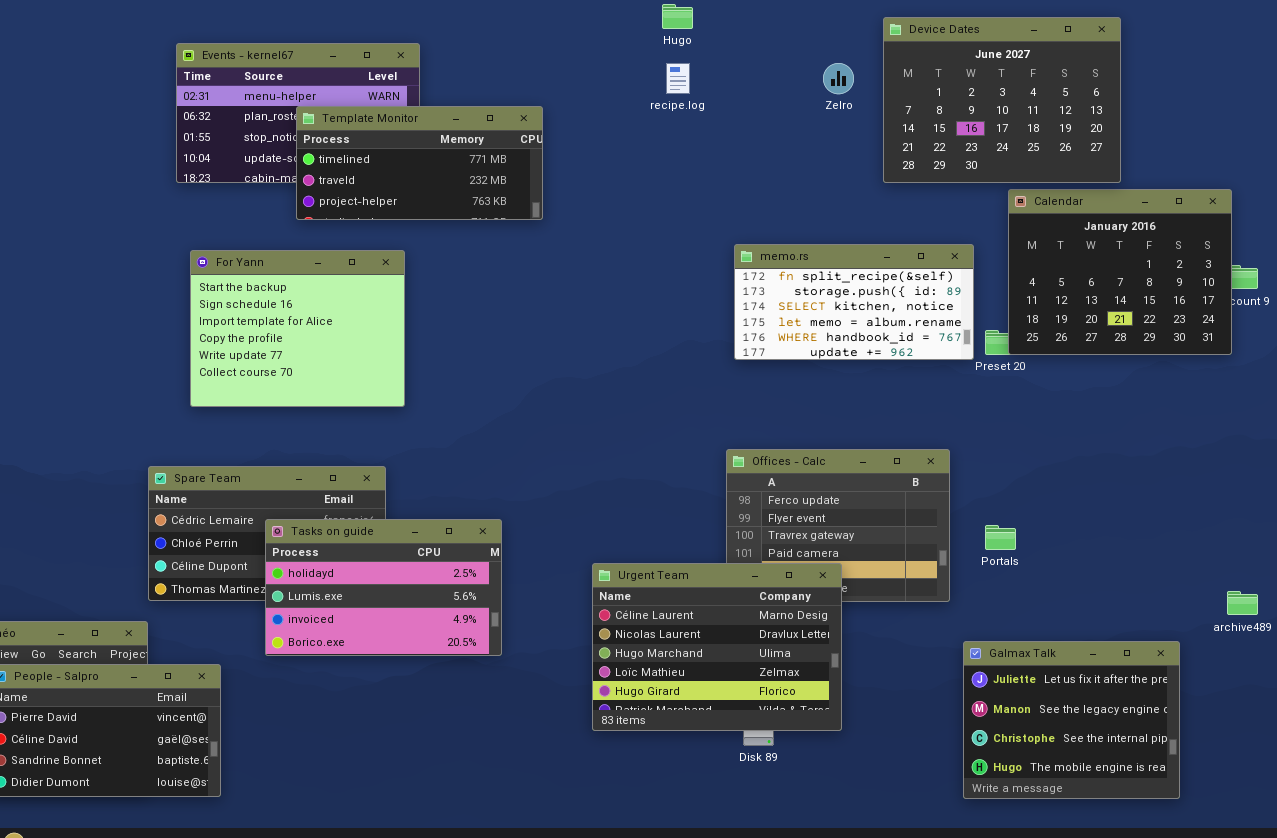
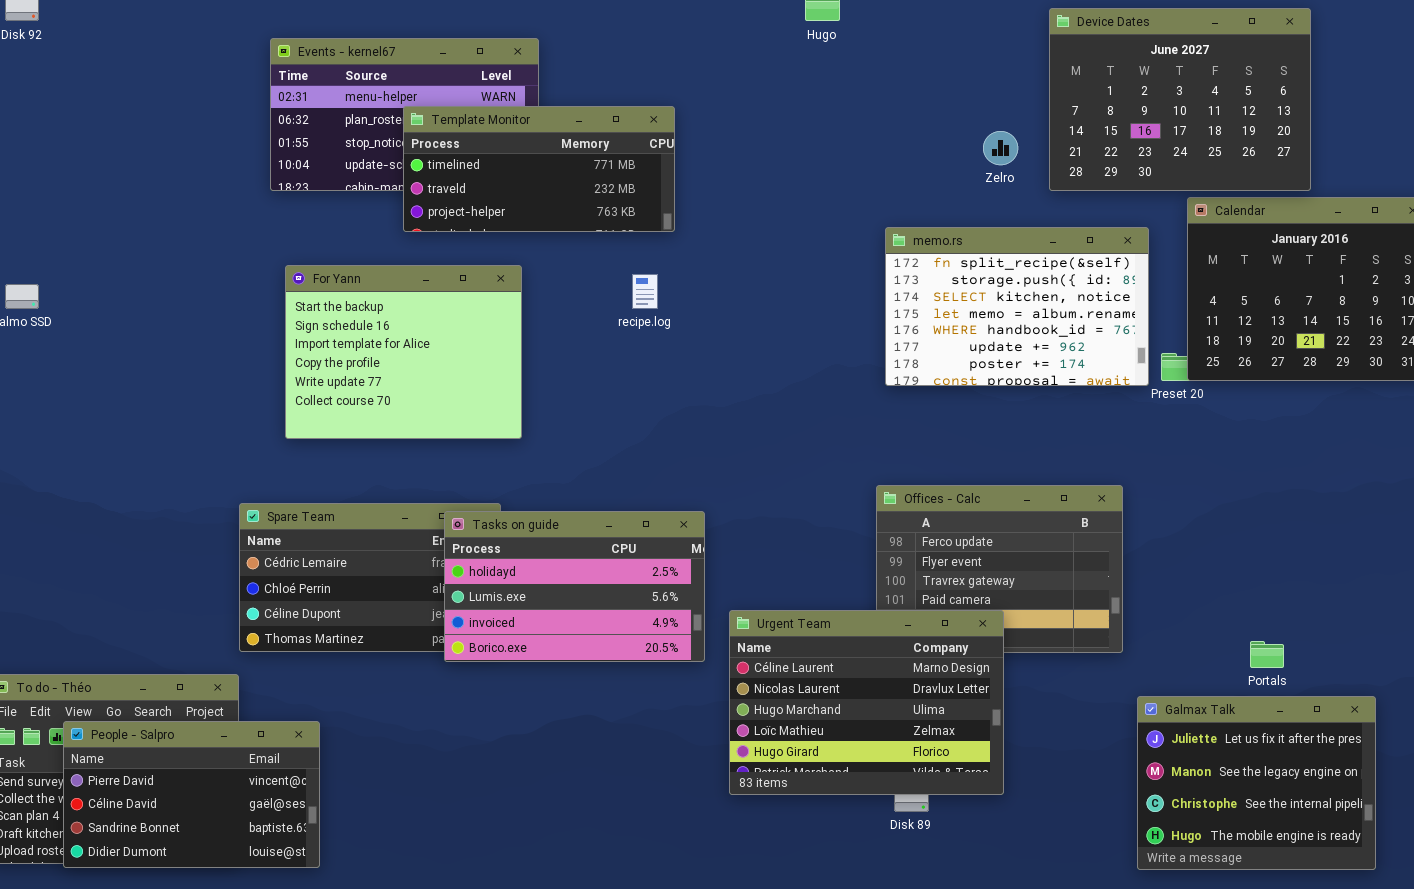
recipe.log: [666,63,690,94] -> [632,274,658,309], moved
Zelro: [823,63,854,94] -> [983,131,1018,165], moved
memo.rs: [734,244,974,360] -> [885,227,1149,386], resized
Tasks on guide: [265,519,502,656] -> [444,511,705,662], moved
Portals: [985,525,1016,550] -> [1250,641,1284,668], moved

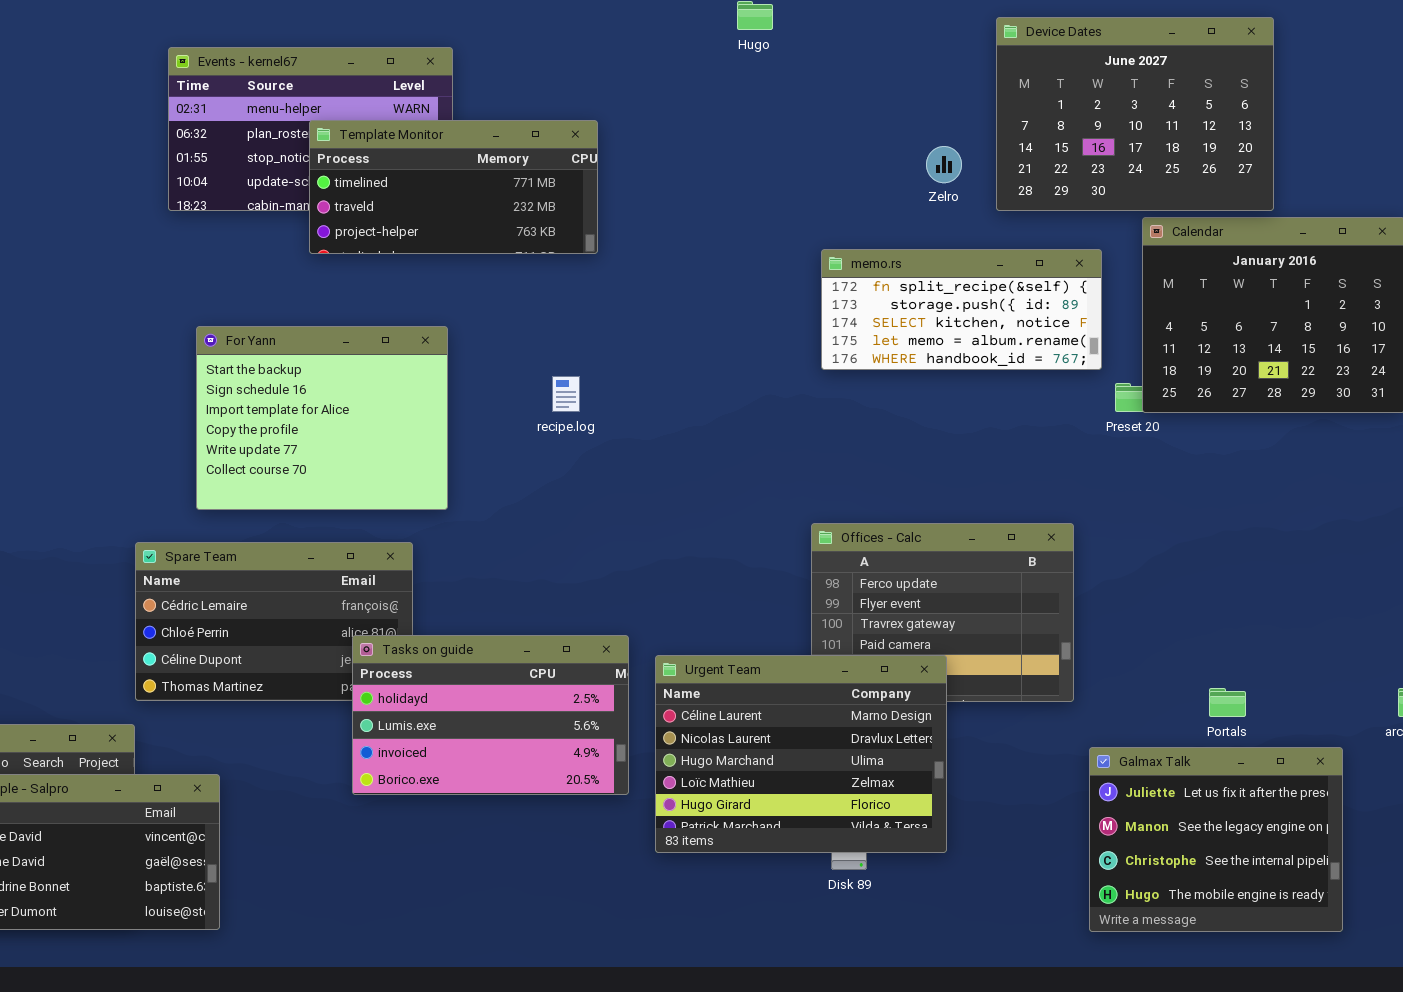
memo.rs: [885,227,1149,386] -> [821,249,1102,370], resized
For Yann: [285,265,522,439] -> [196,326,448,510], moved
recipe.log: [632,274,658,309] -> [552,376,580,412], moved
Tasks on guide: [444,511,705,662] -> [352,635,629,795], moved

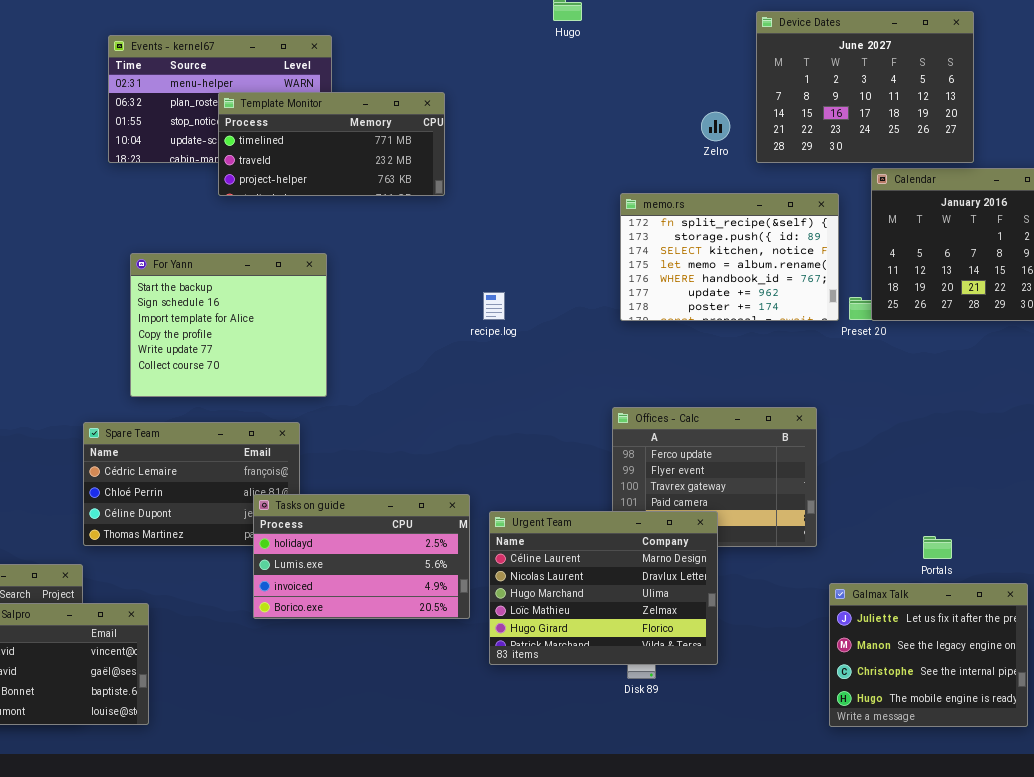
memo.rs: [821,249,1102,370] -> [620,193,839,321], resized
recipe.log: [552,376,580,412] -> [483,292,505,320], moved

